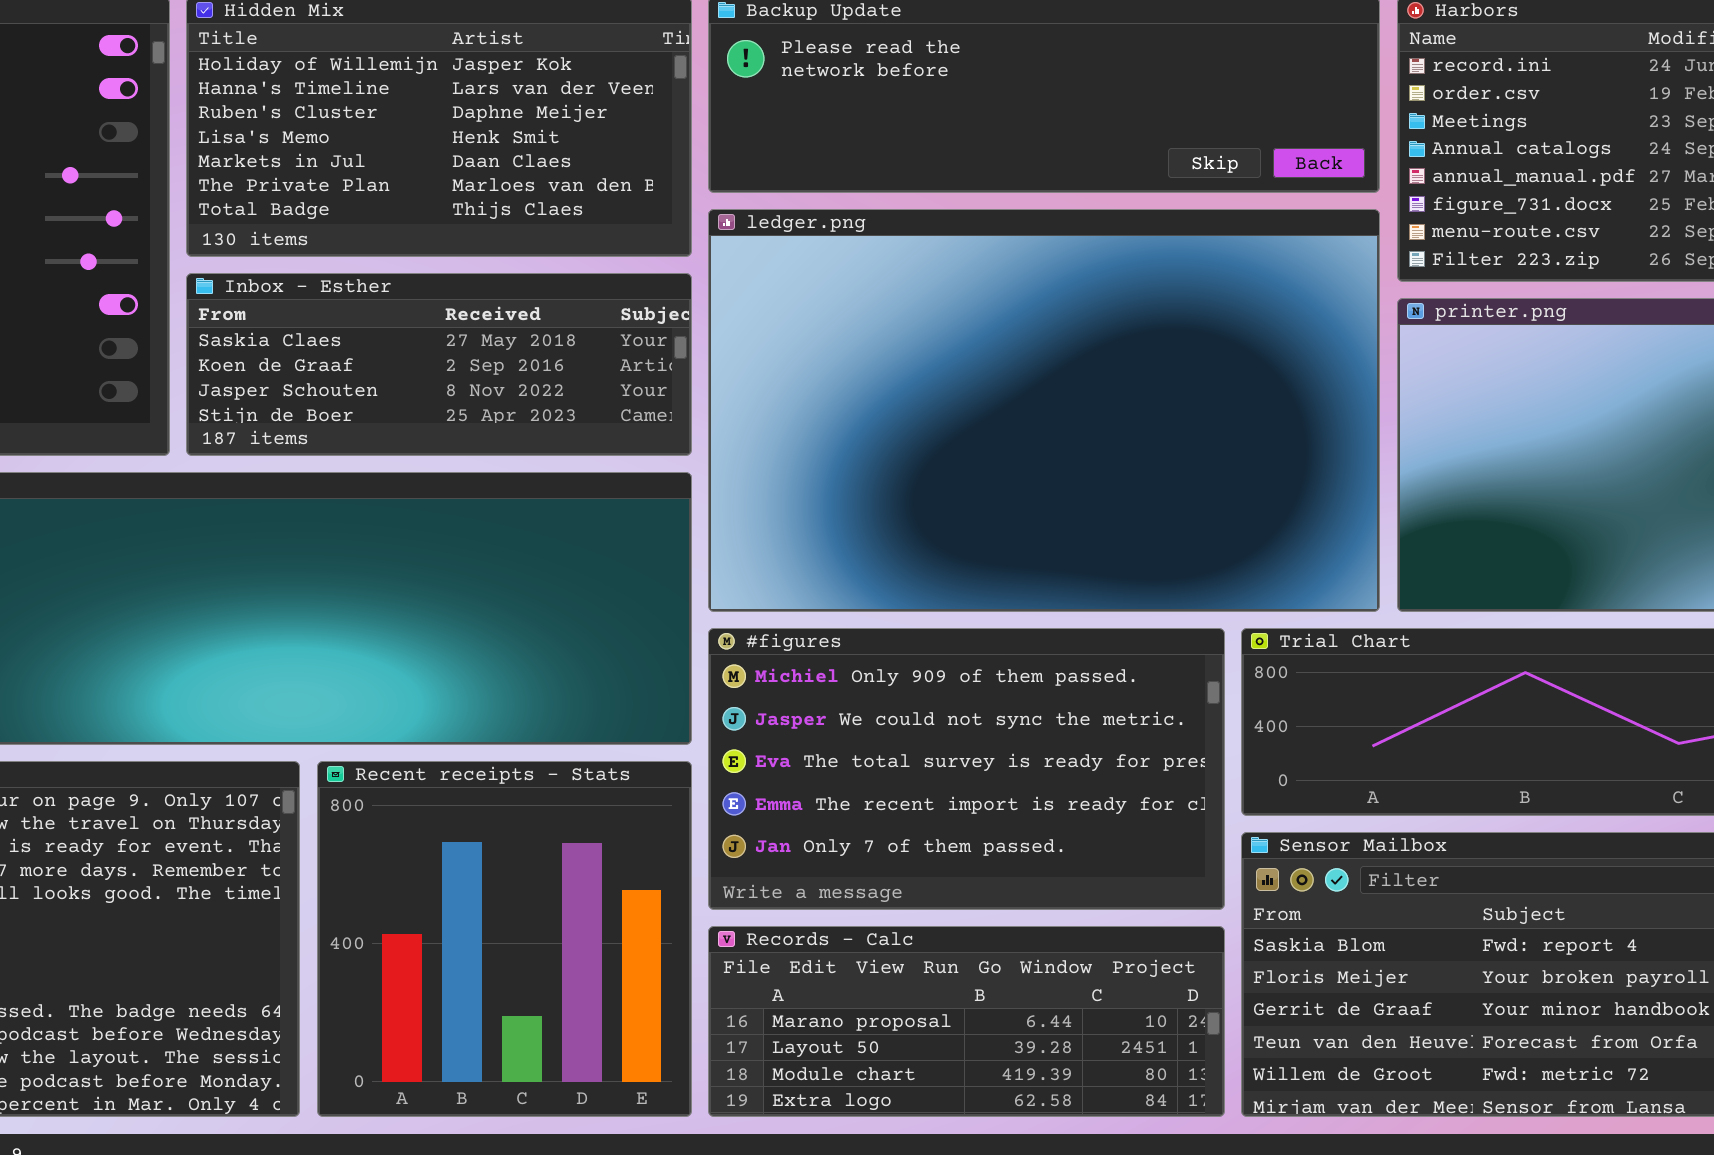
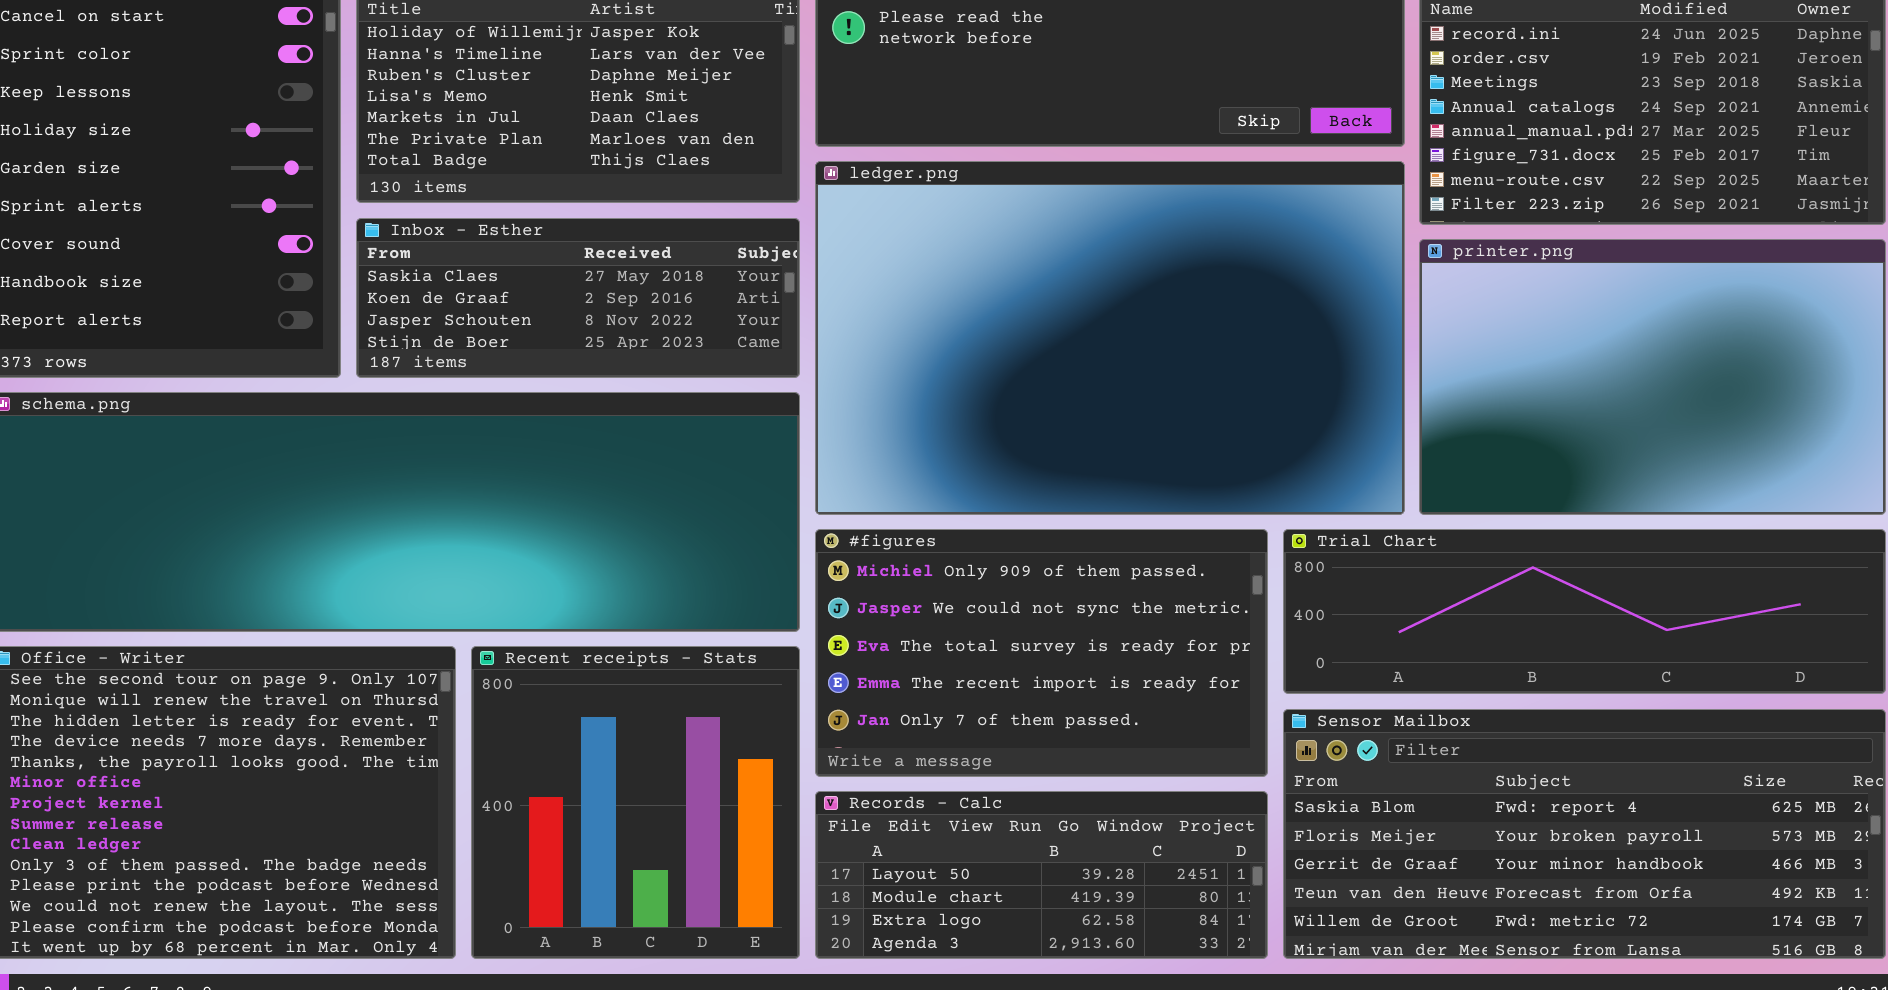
Records - Calc: [708,926,1225,1117] -> [815,791,1268,959], scrolled down 1 row

